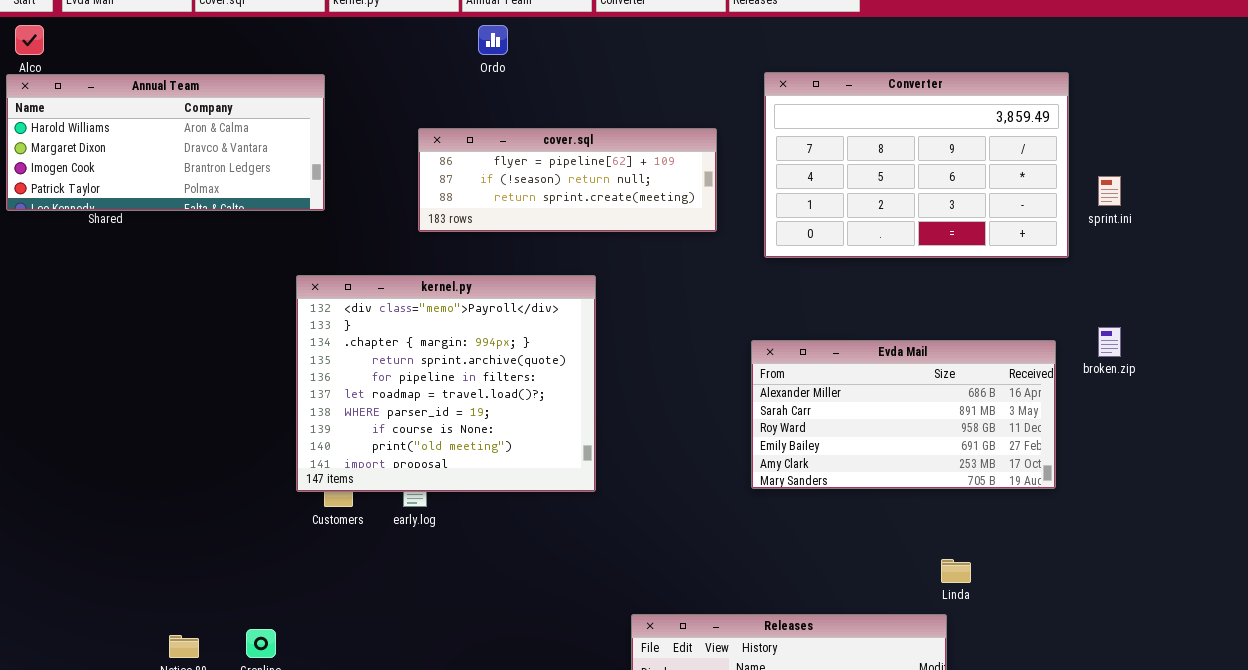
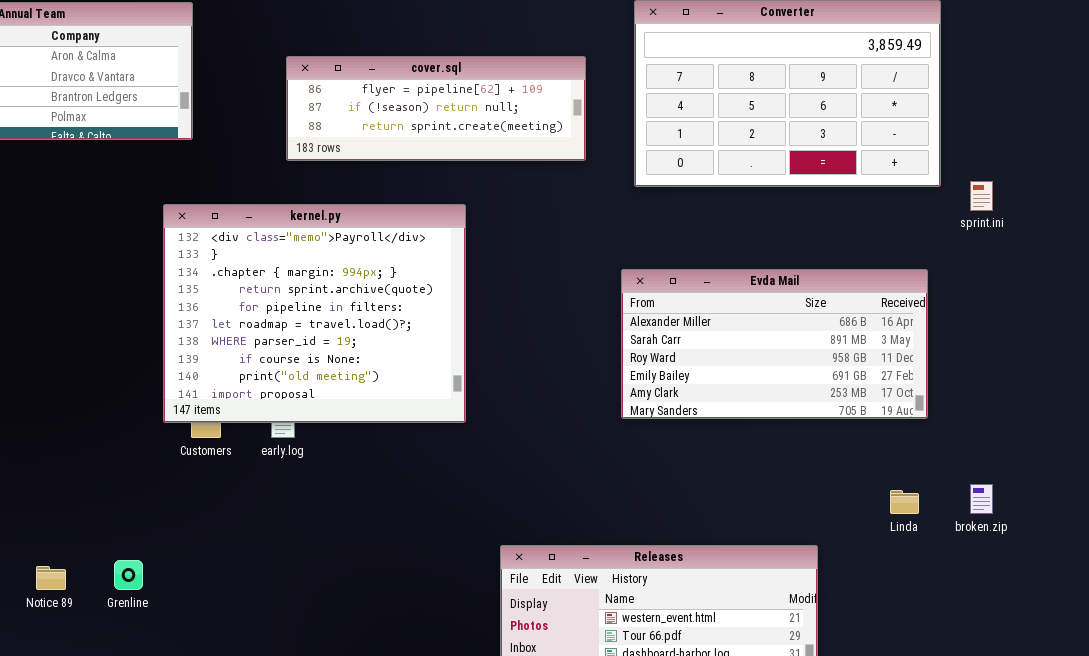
sprint.ini: [1098,176,1121,206] -> [970,181,993,211], moved
broken.zip: [1098,327,1121,357] -> [970,484,993,514], moved
Linda: [941,559,971,583] -> [890,490,919,514], moved

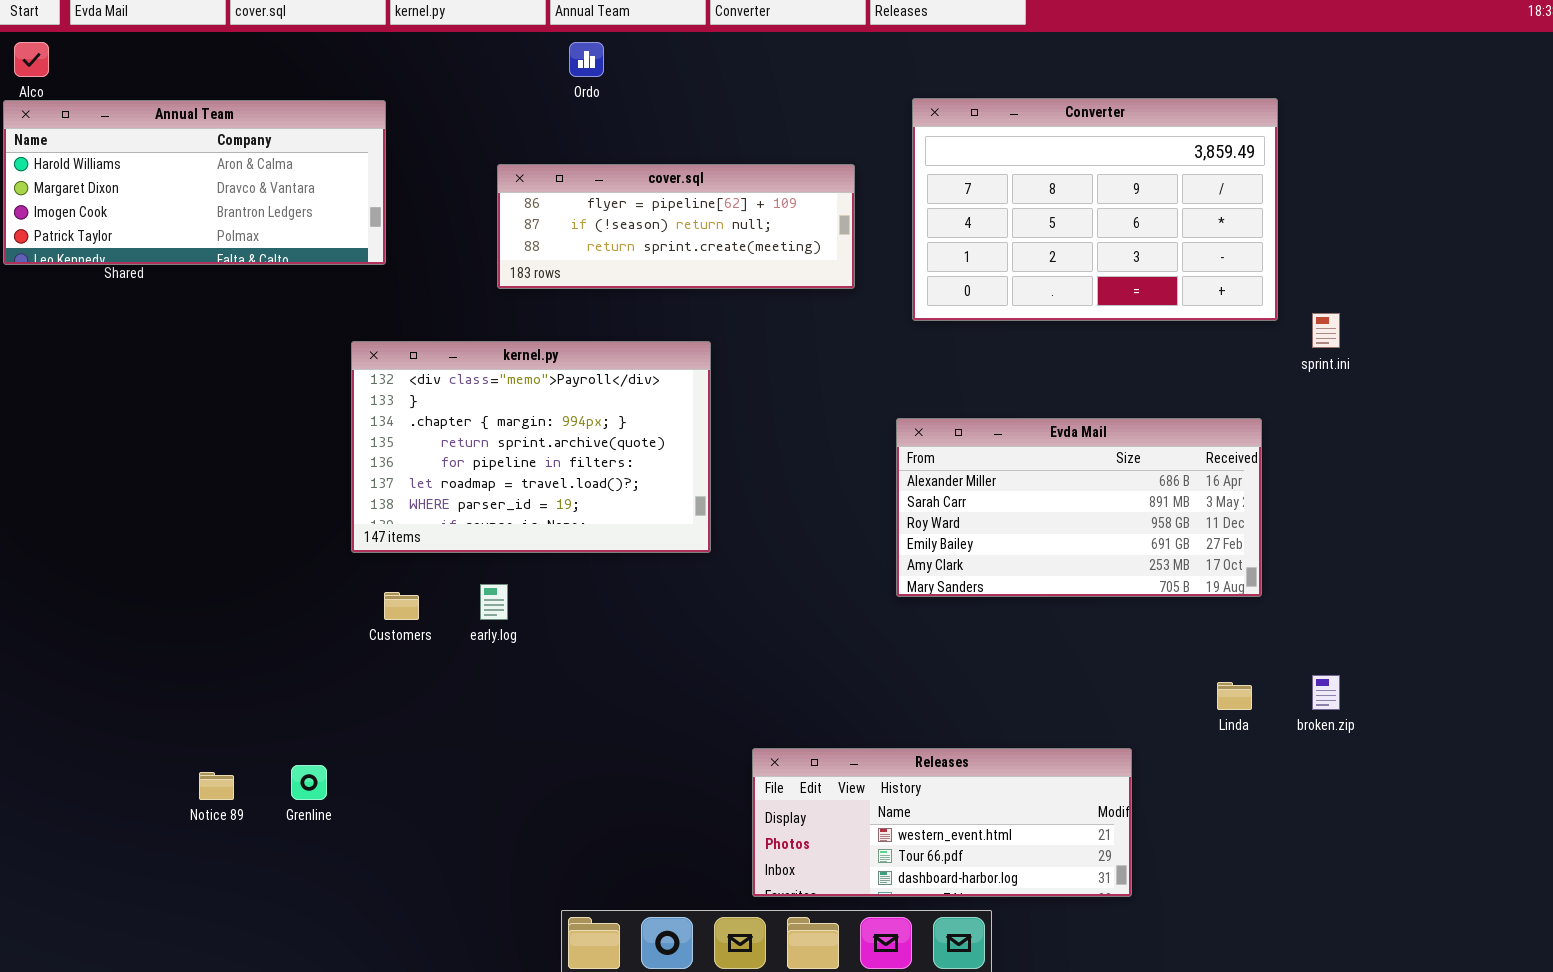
kernel.py: [163,204,466,423] -> [351,341,711,553], resized

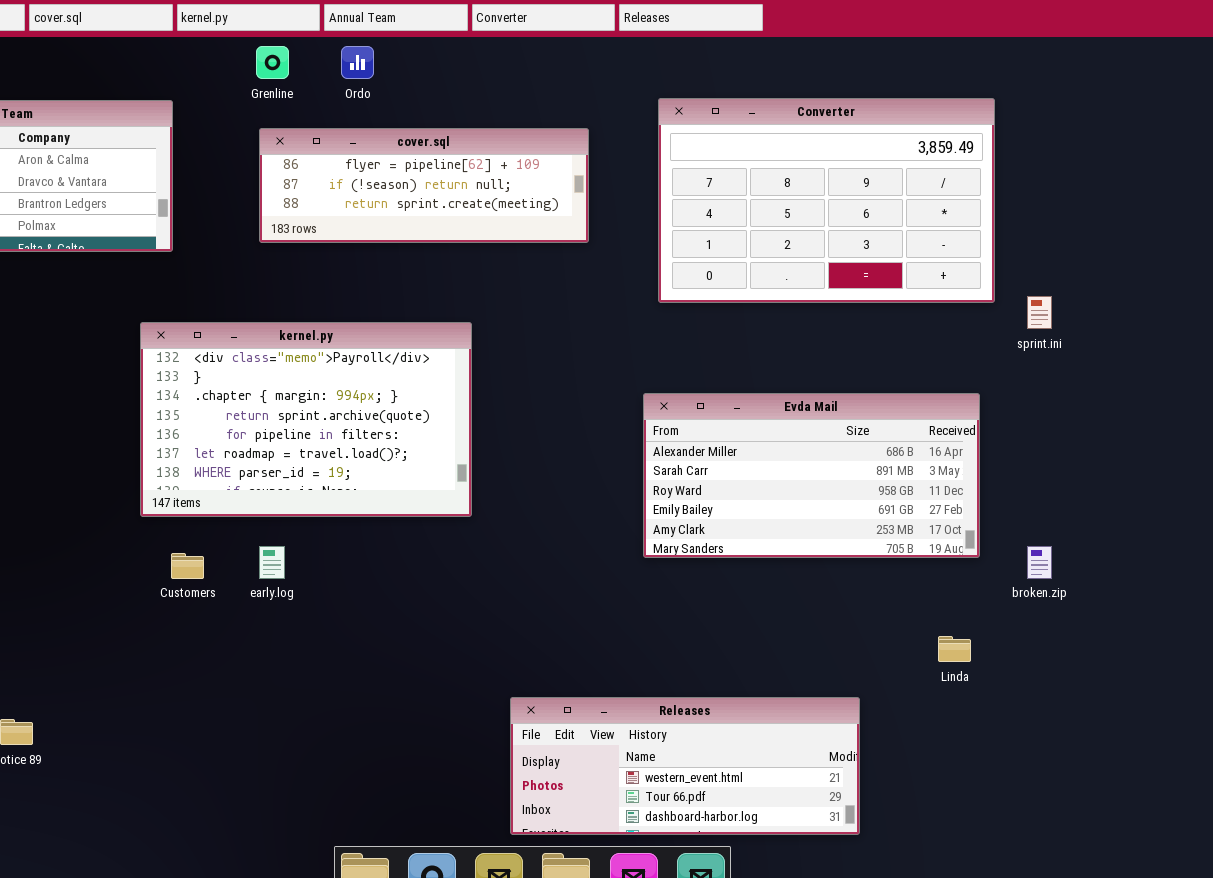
cover.sql: [497,164,855,289] -> [259,128,589,243], moved
broken.zip: [1312,675,1340,710] -> [1027,546,1052,579], moved
Grenline: [291,765,327,800] -> [256,46,289,79], moved

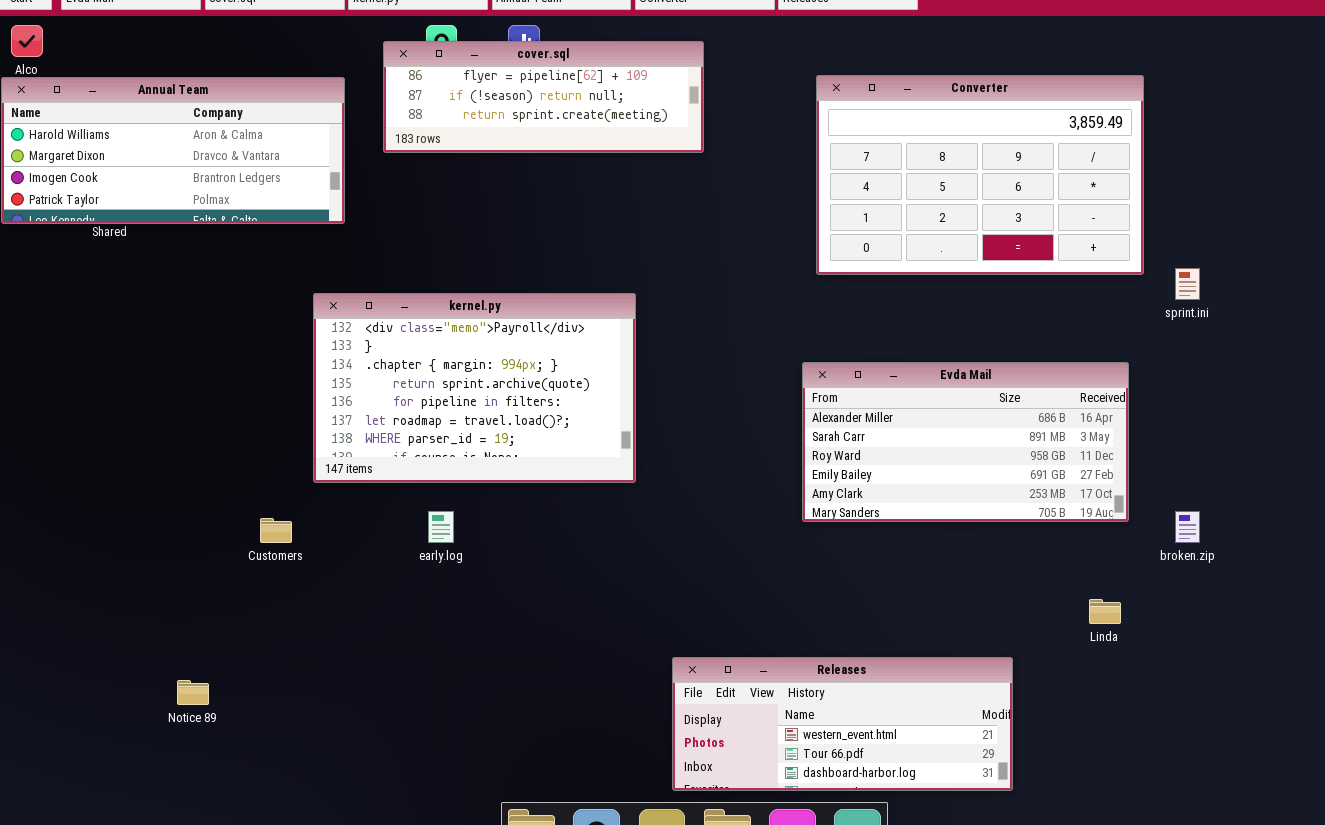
cover.sql: [259,128,589,243] -> [383,41,704,153], moved
Customers: [171,553,204,579] -> [260,518,292,543], moved

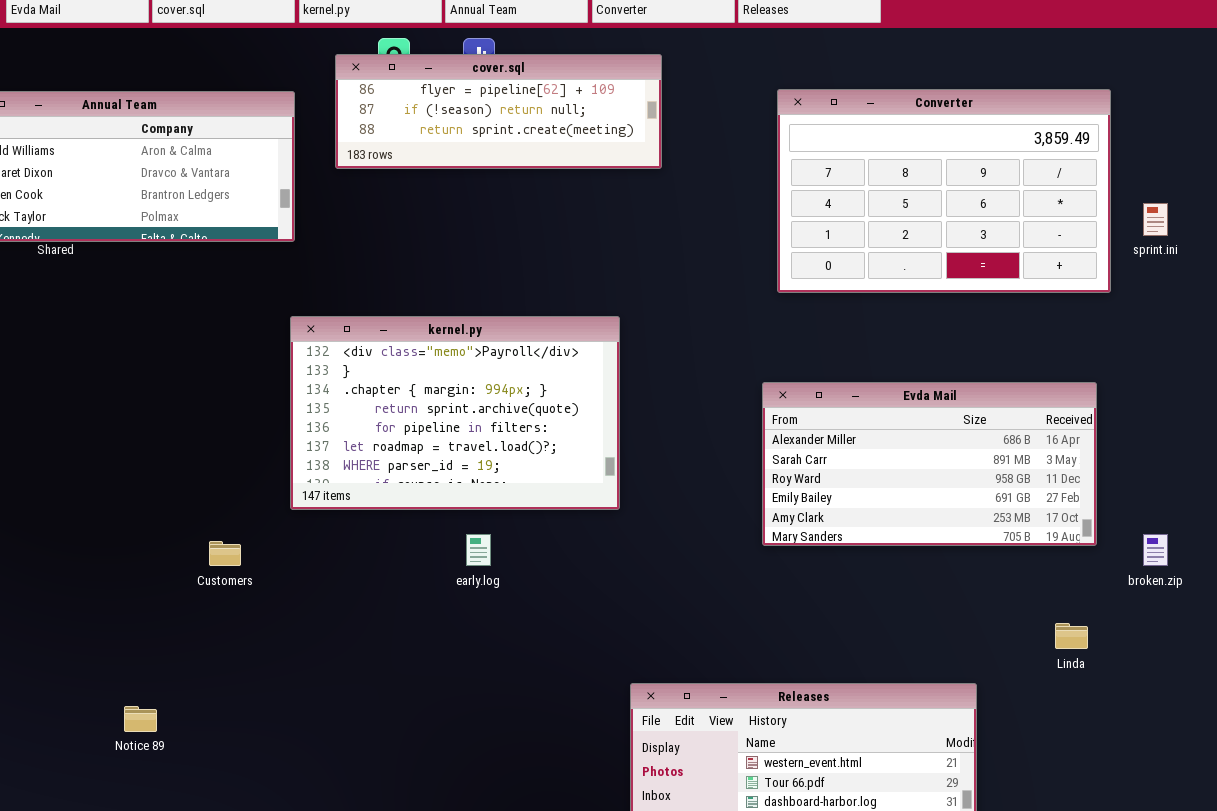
sprint.ini: [1175,268,1200,300] -> [1143,203,1168,236], moved
kernel.py: [313,293,636,483] -> [290,316,620,510], moved
early.log: [428,511,454,543] -> [466,534,491,566], moved

